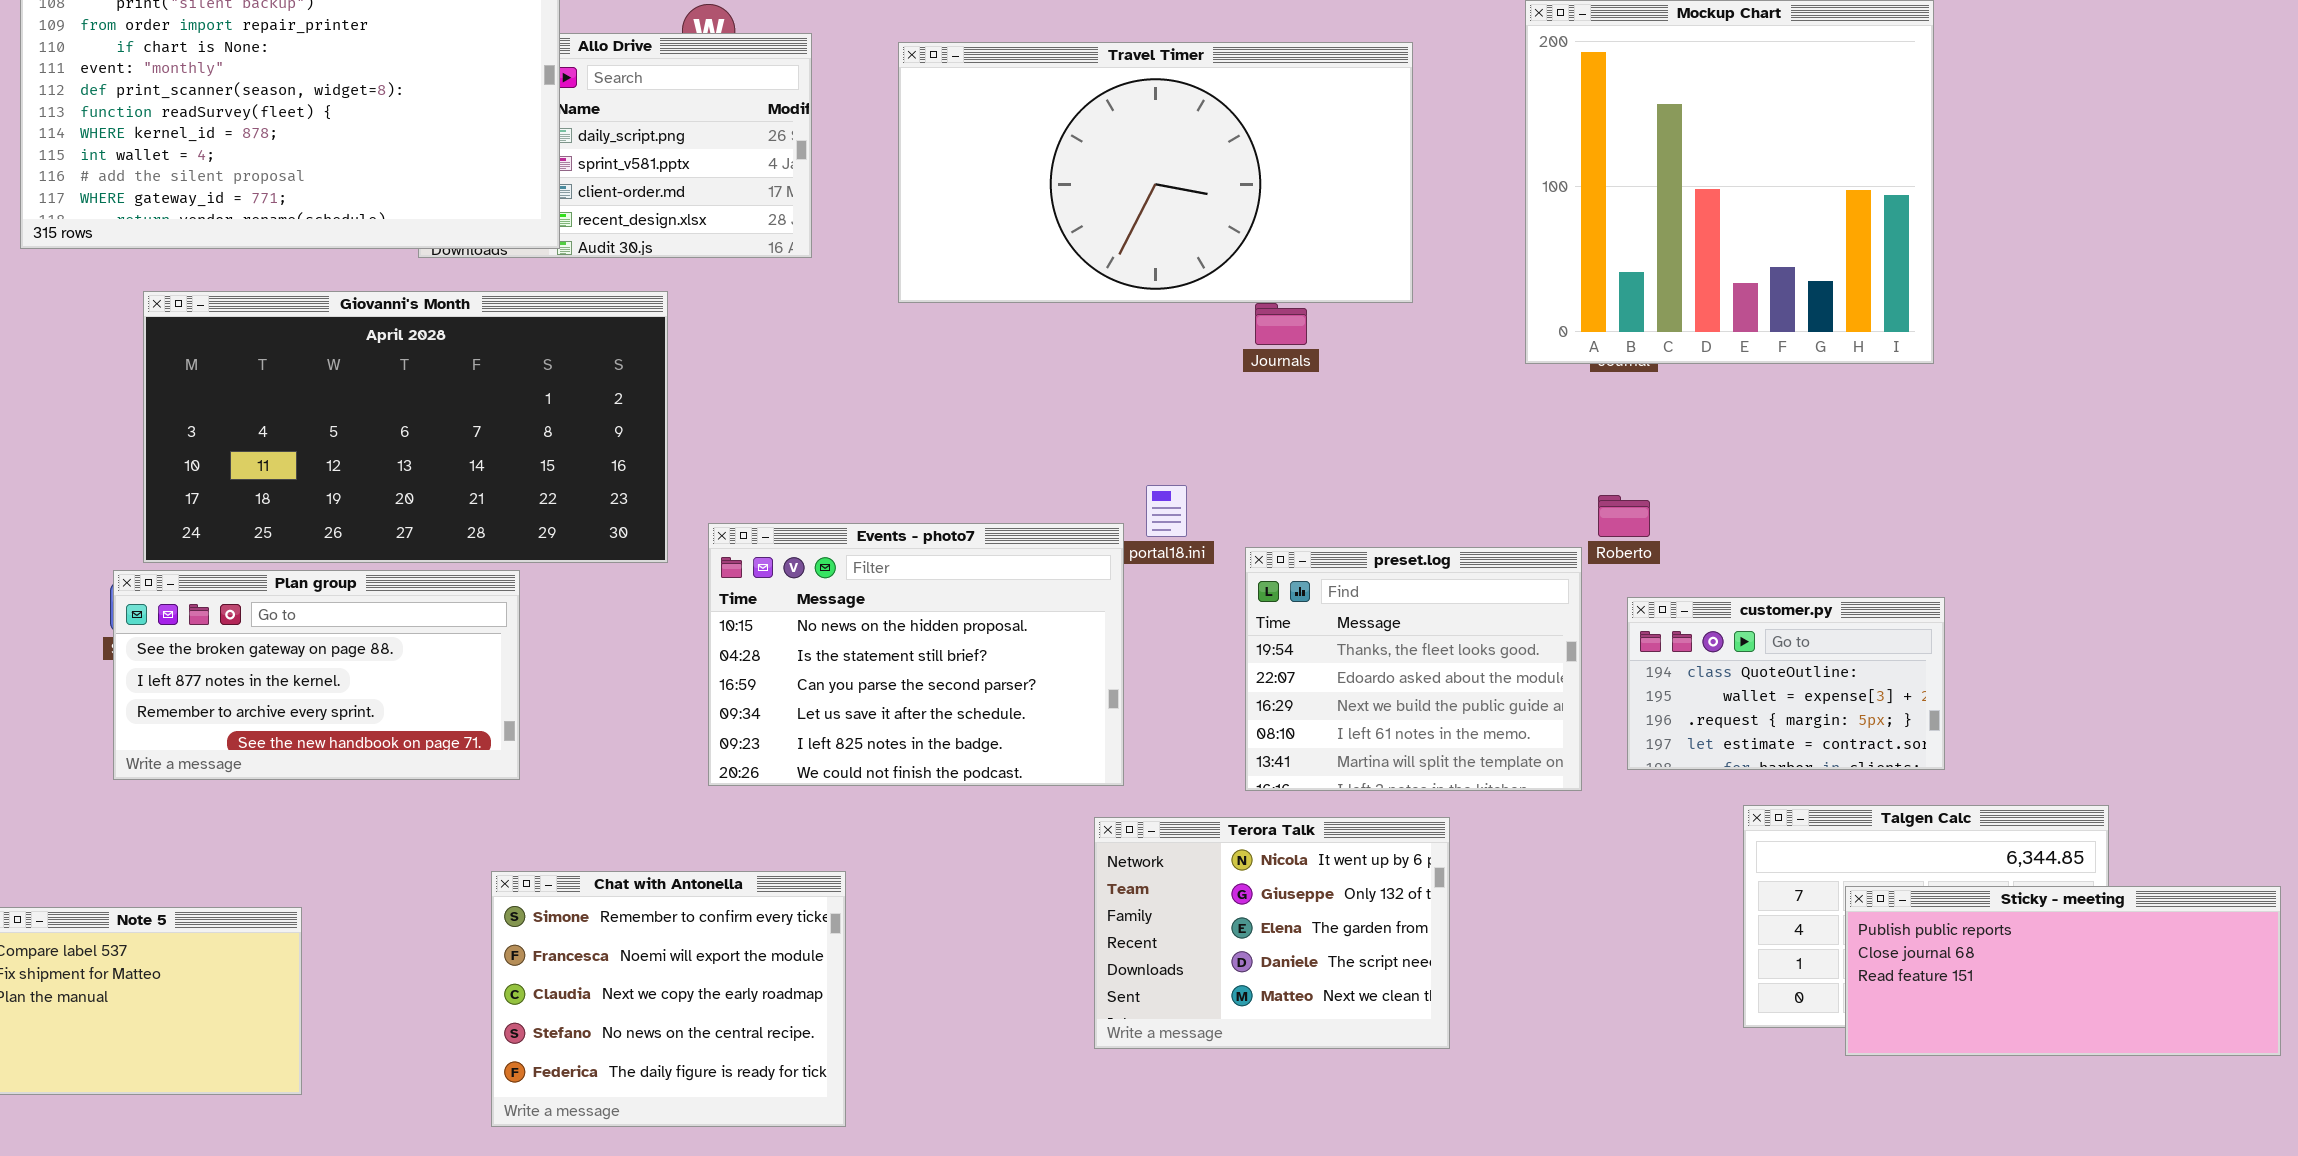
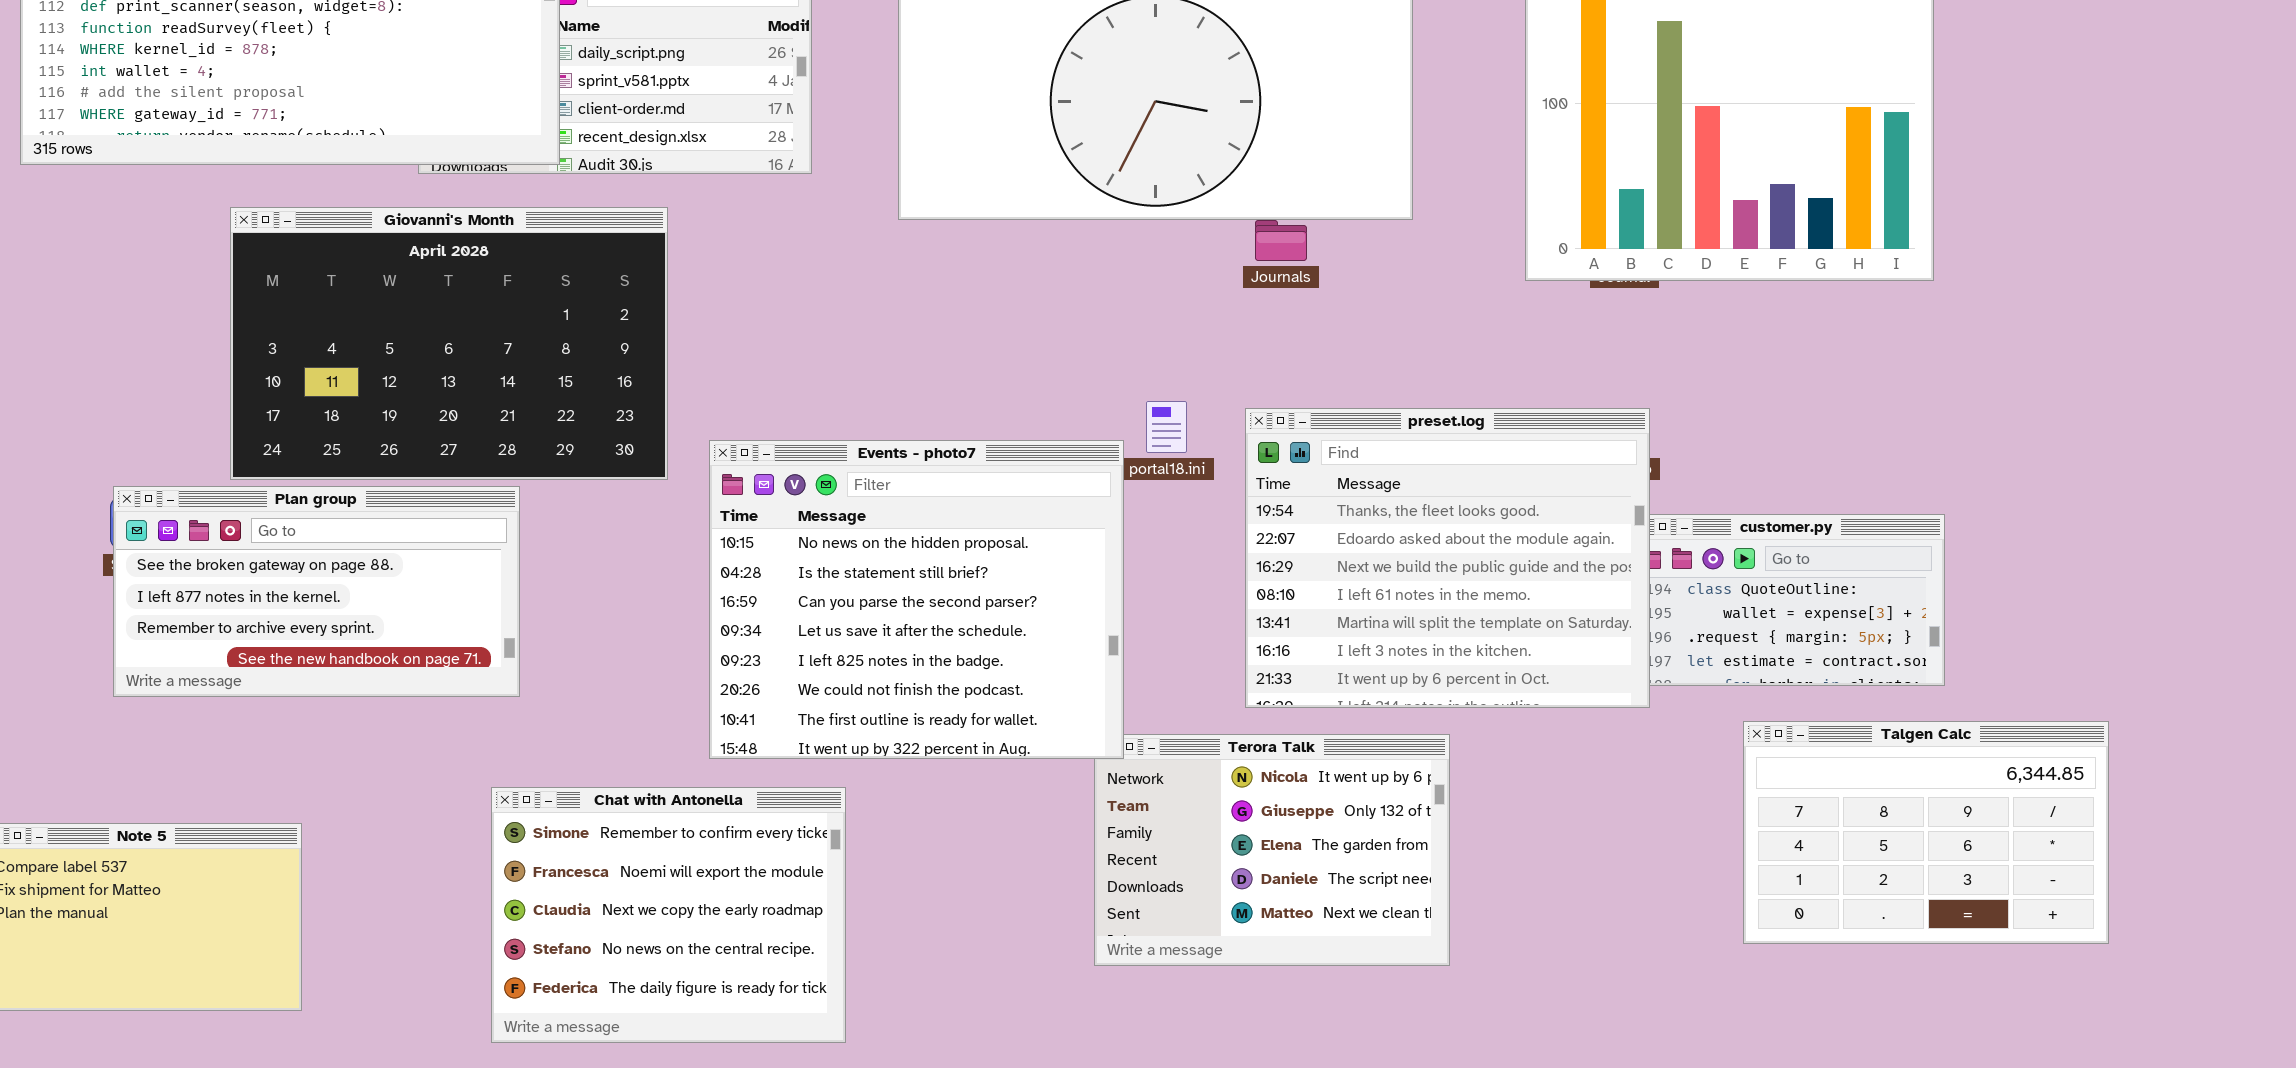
Giovanni's Month: [143,291,668,563] -> [230,207,668,480], resized
Events - photo7: [708,523,1124,786] -> [709,440,1124,759], resized
preset.log: [1245,547,1582,791] -> [1245,408,1650,708], resized
Sticky - meeting: [1845,886,2281,1056] -> none, closed

